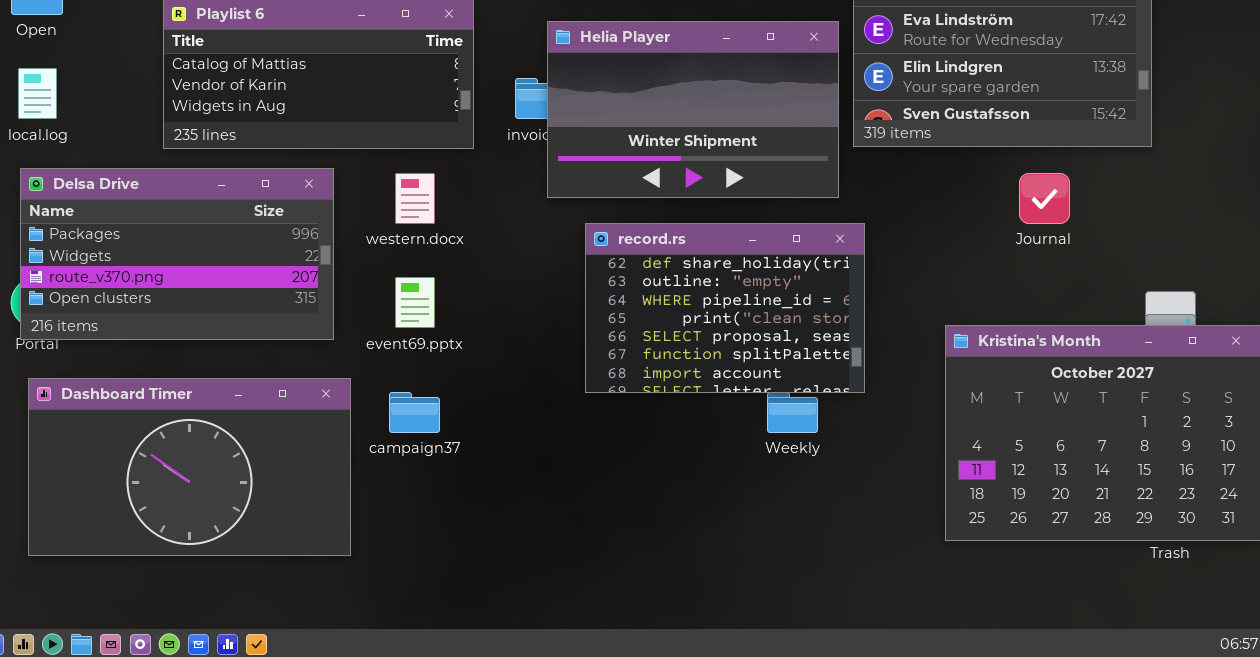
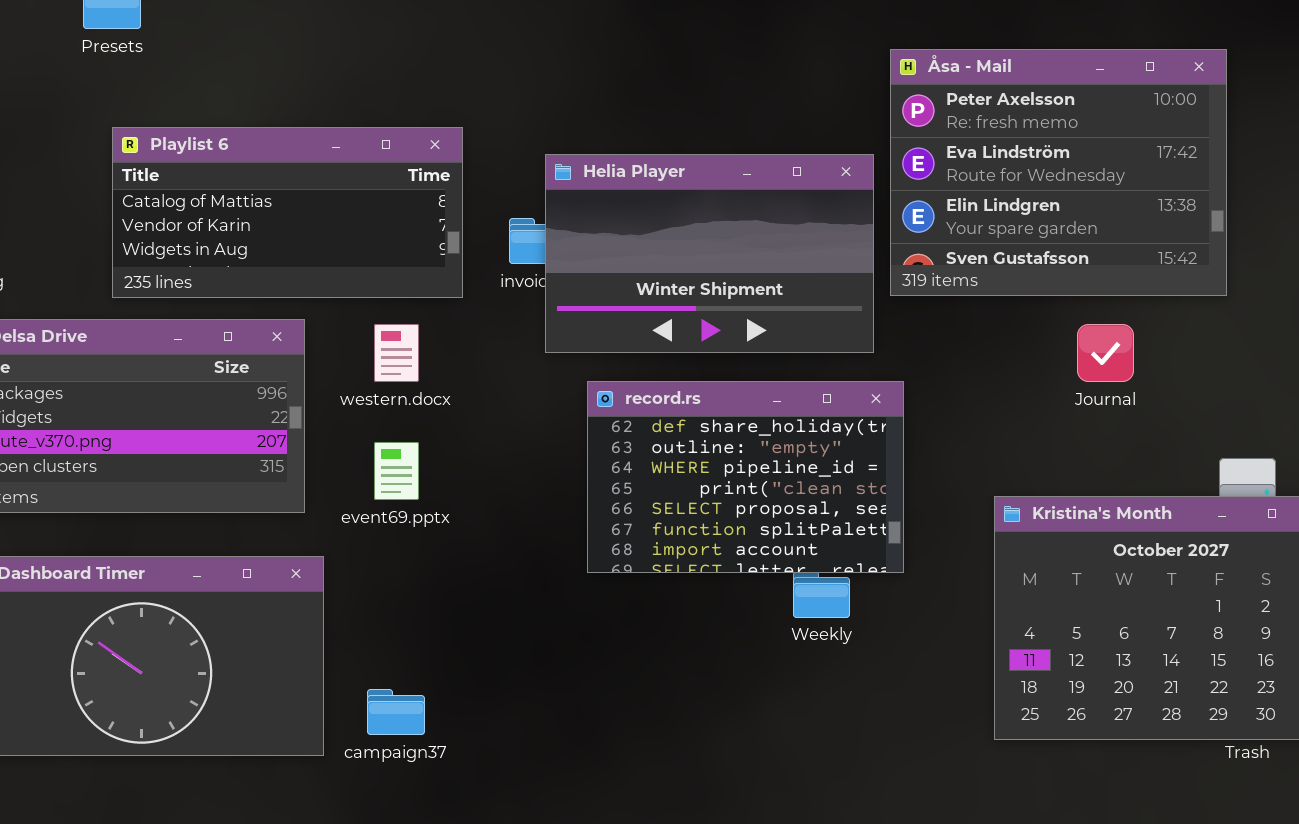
campaign37: [389,392,440,433] -> [367,689,425,735], moved

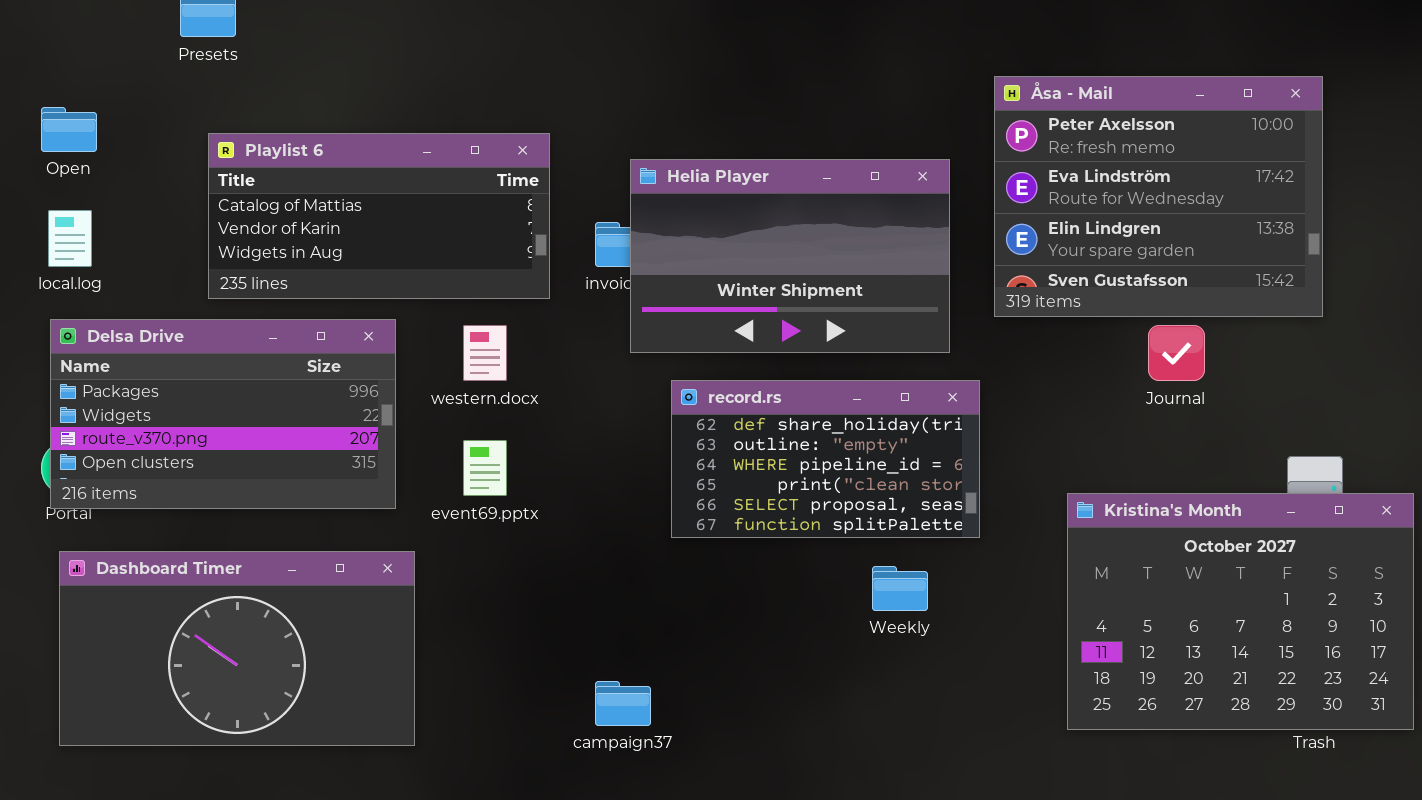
Åsa - Mail: [890,49,1227,296] -> [994,76,1323,317], moved
record.rs: [587,381,904,573] -> [671,380,980,538], resized
campaign37: [367,689,425,735] -> [595,681,651,726], moved

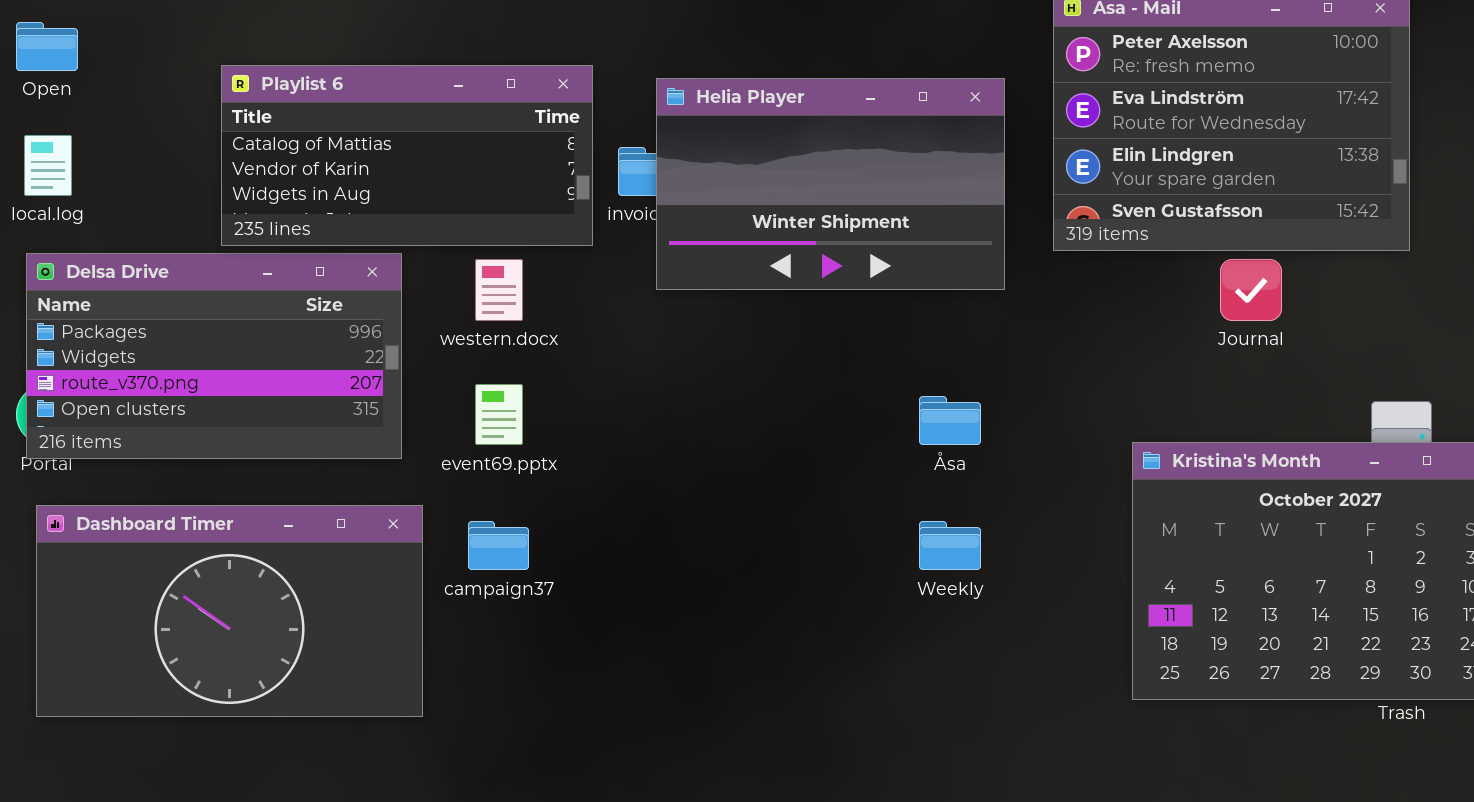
Playlist 6: [208,133,550,299] -> [221,65,593,246], moved
record.rs: [671,380,980,538] -> none, closed
campaign37: [595,681,651,726] -> [468,521,529,570], moved

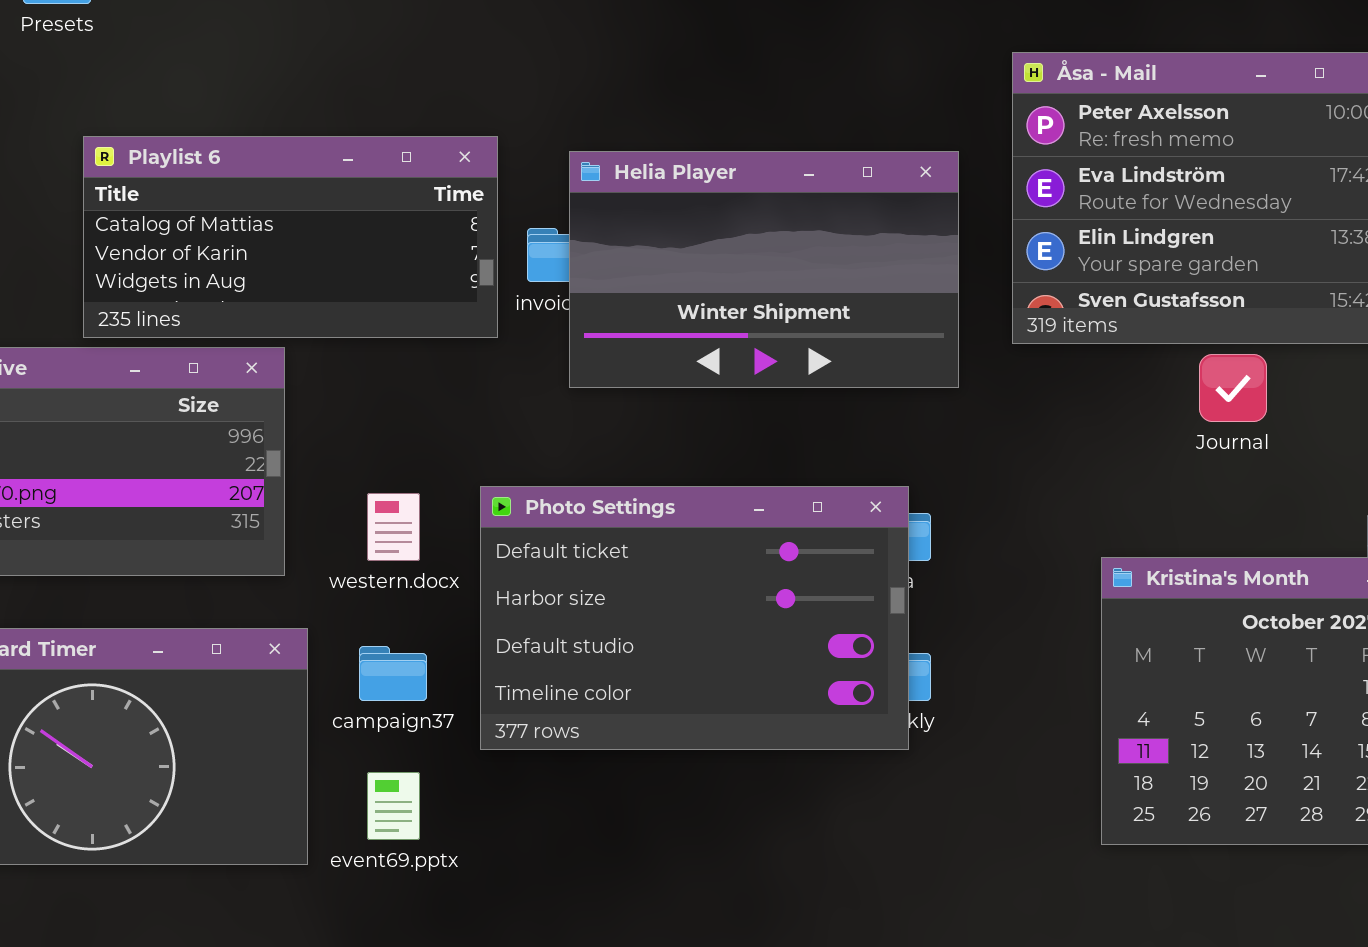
western.docx: [475,259,523,321] -> [367,493,420,561], moved
Photo Settings: none -> [480,486,909,750], opened
event69.pptx: [475,384,523,445] -> [367,772,420,840], moved

